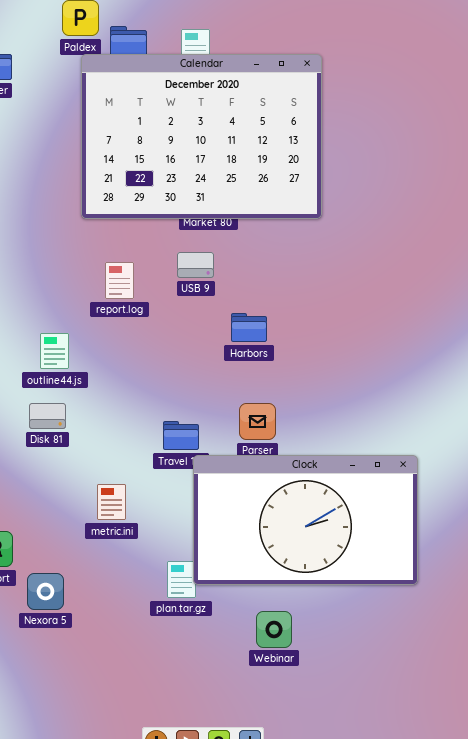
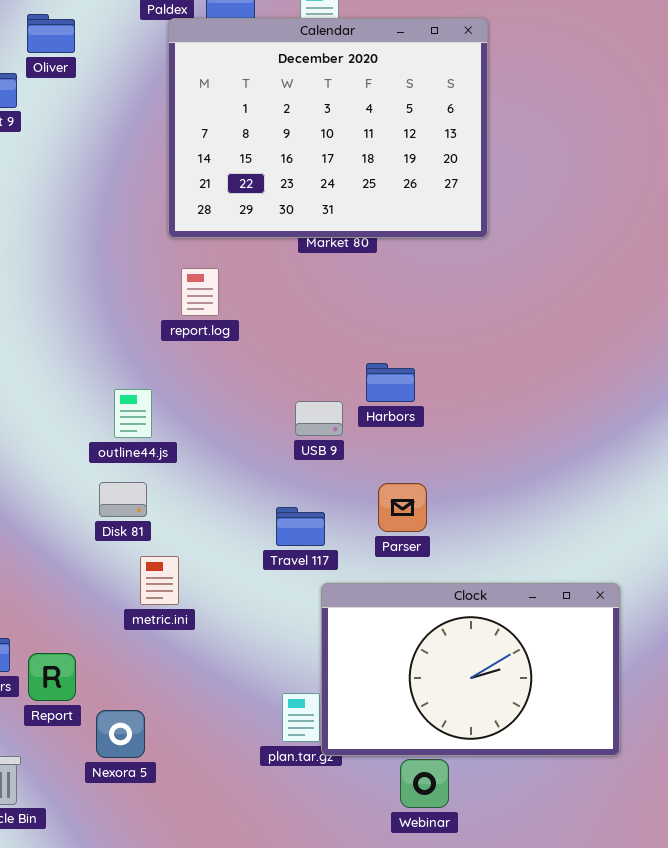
USB 9: [177,252,214,278] -> [295,401,343,436], moved
report.log: [105,262,134,299] -> [181,268,219,316], moved
Clock: [193,455,418,585] -> [321,583,620,756], moved
metric.ini: [97,484,126,520] -> [140,556,179,605], moved

